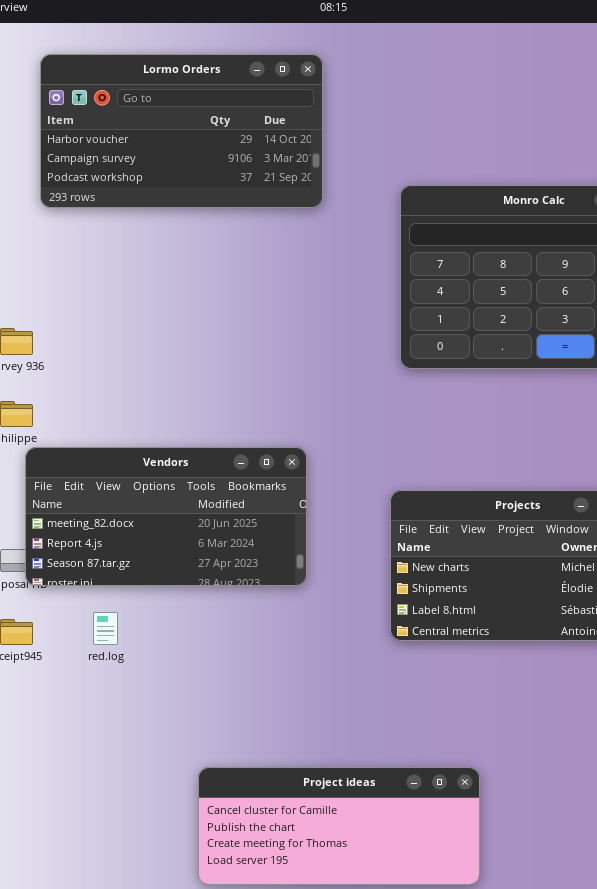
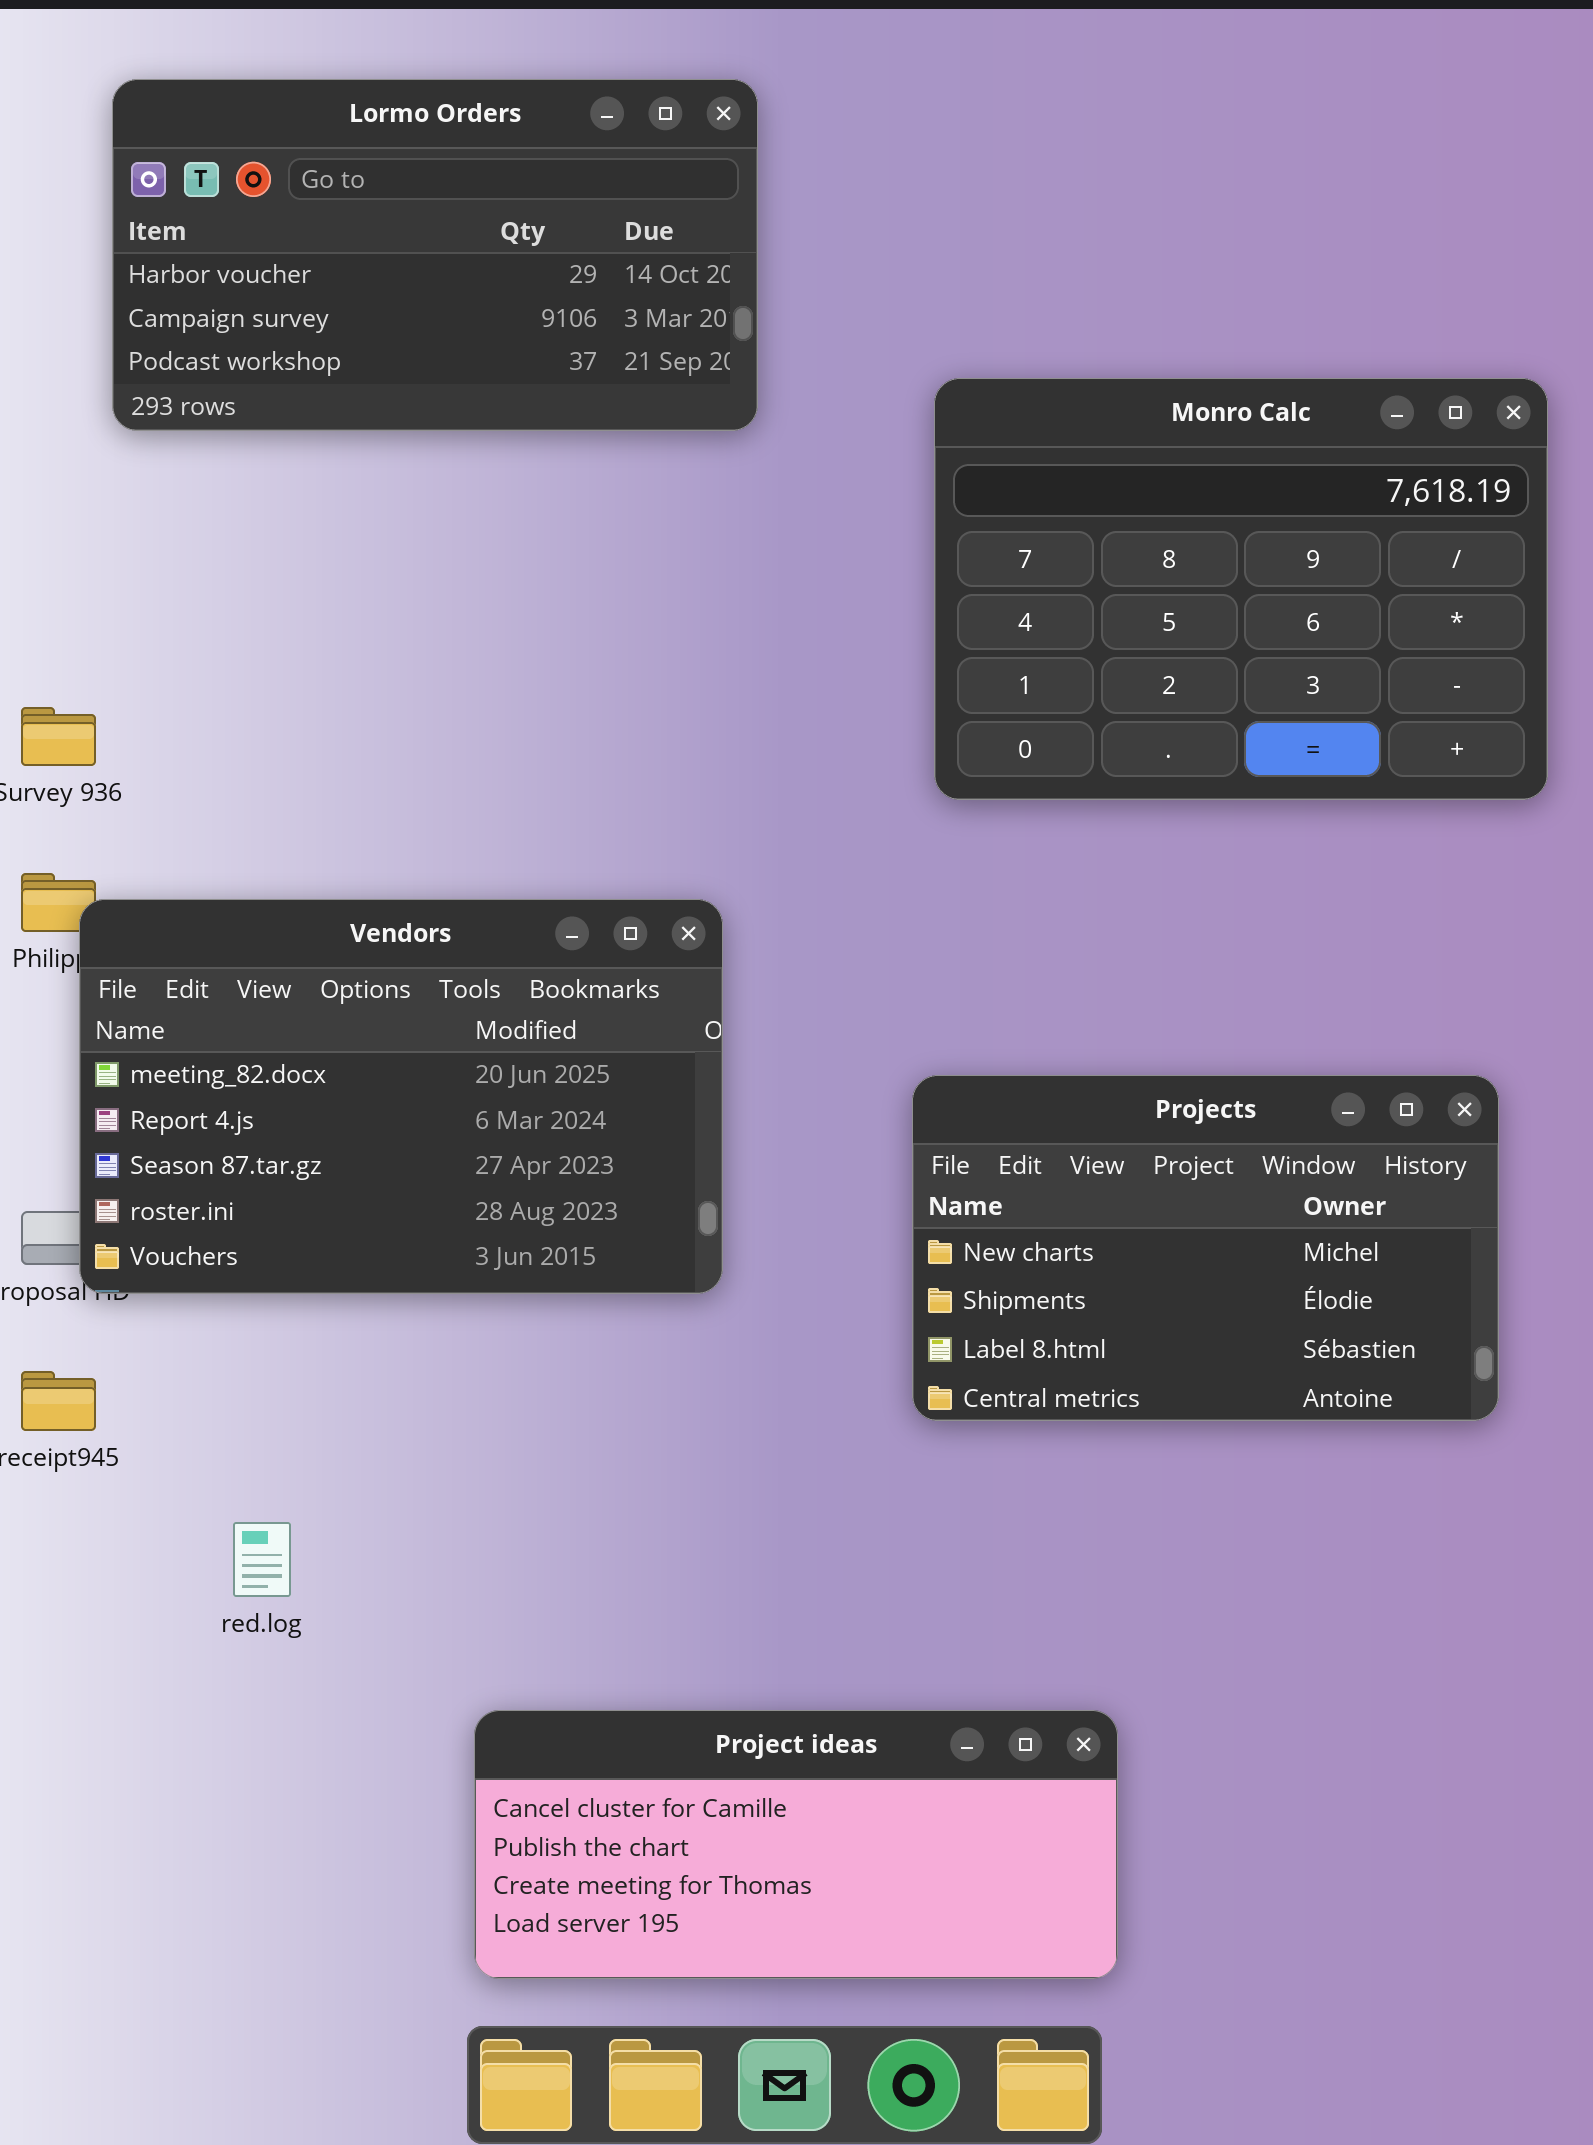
Vendors: [25,447,307,586] -> [79,899,723,1294], resized
red.log: [93,612,118,645] -> [233,1522,291,1597], moved

